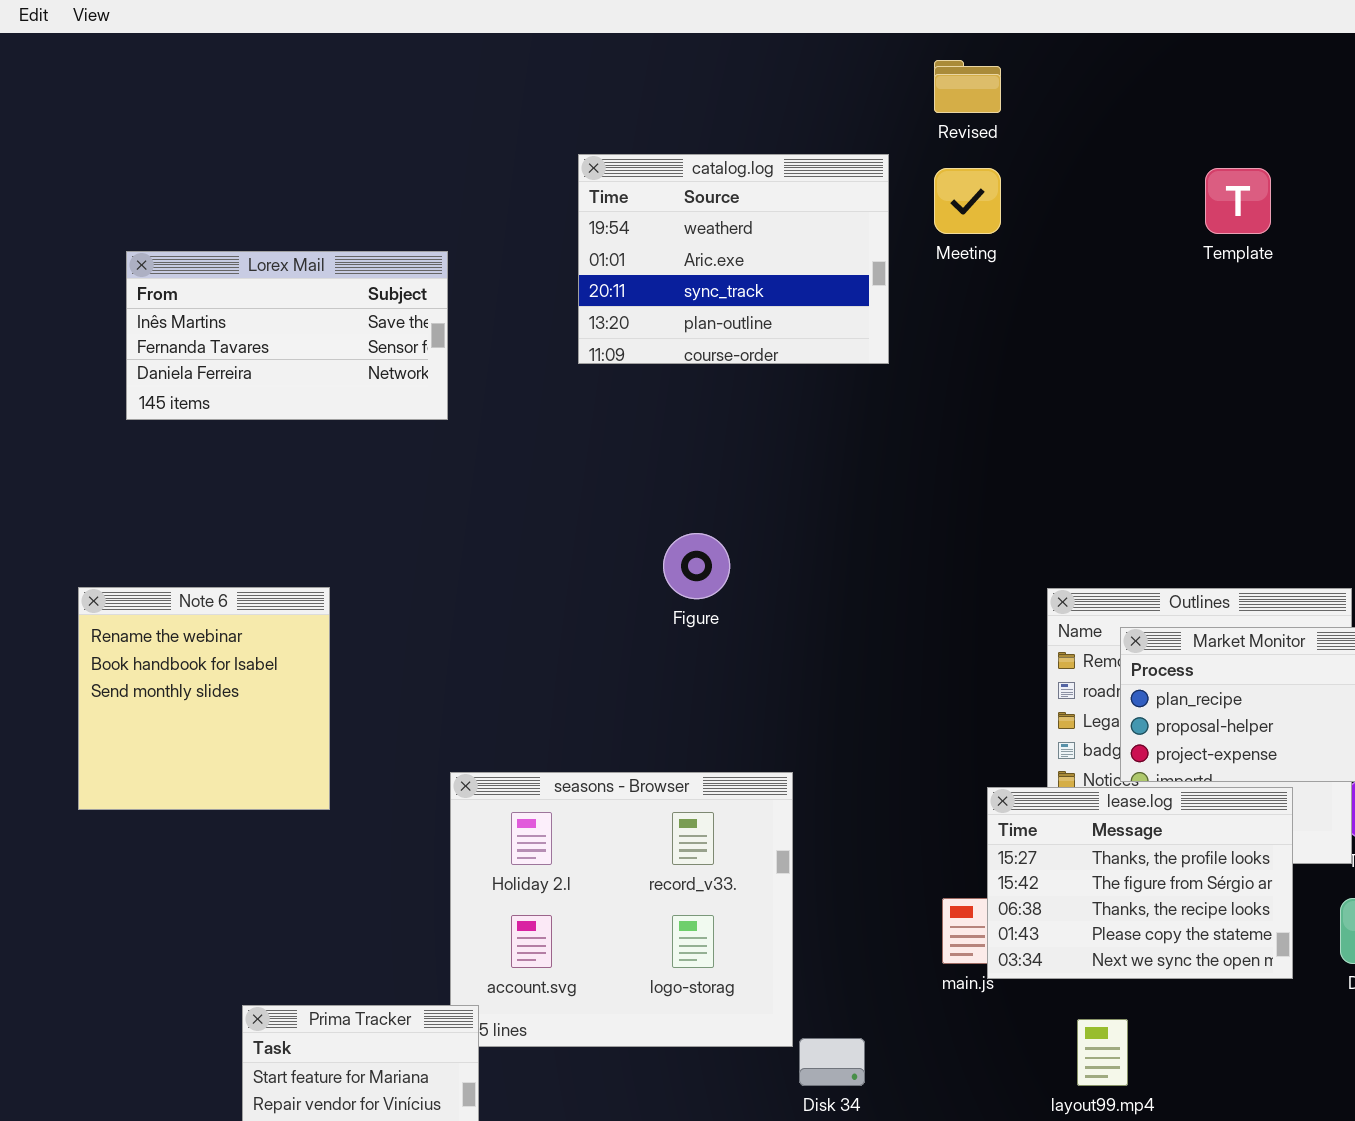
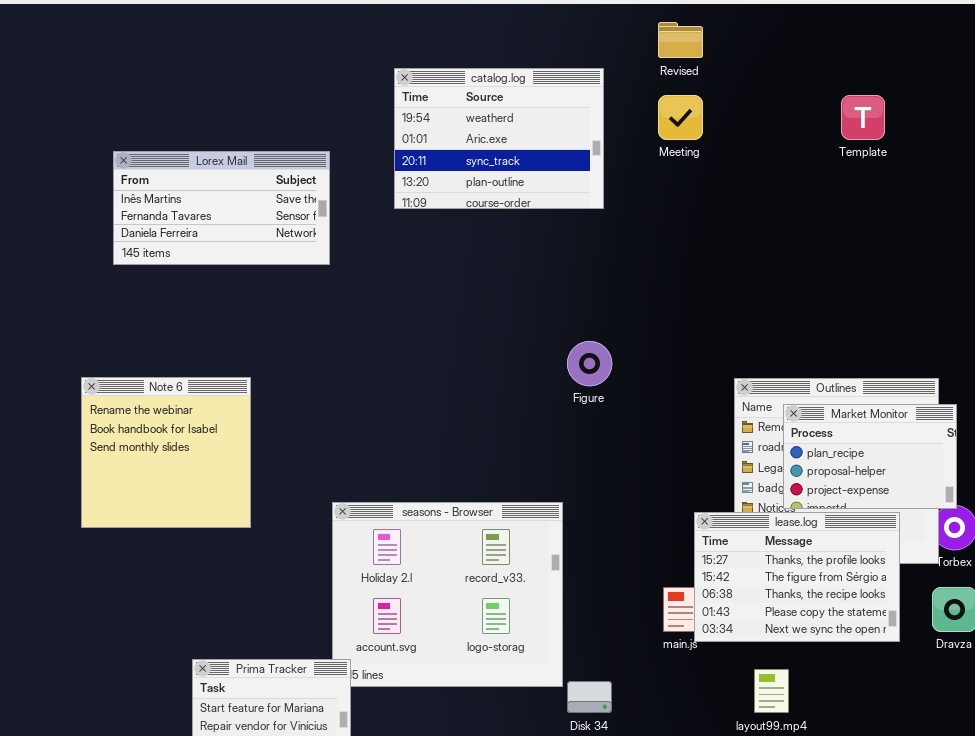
catalog.log: [578,154,889,364] -> [394,68,604,209], moved
Figure: [663,533,730,599] -> [567,341,612,386], moved

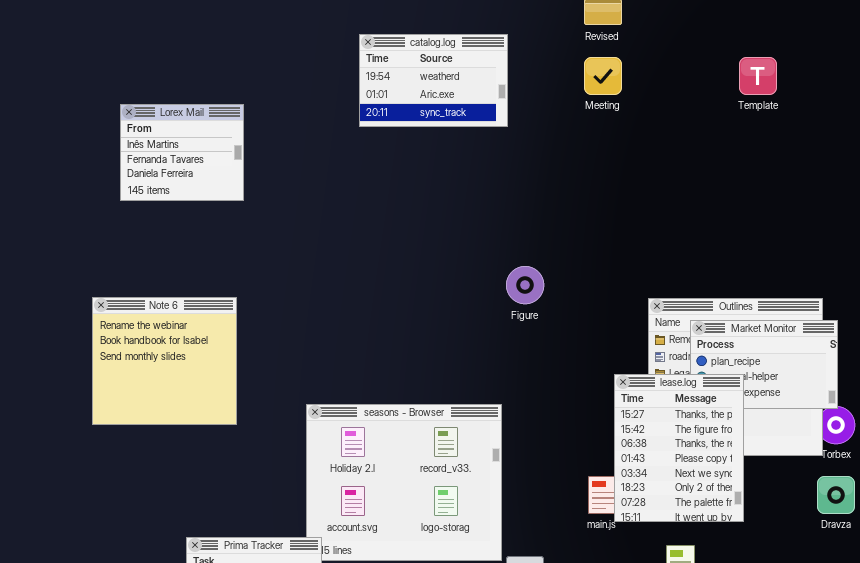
catalog.log: [394,68,604,209] -> [359,34,508,127], resized
Lorex Mail: [113,151,330,265] -> [120,104,244,201], resized
lease.log: [694,512,900,642] -> [614,374,744,522], resized

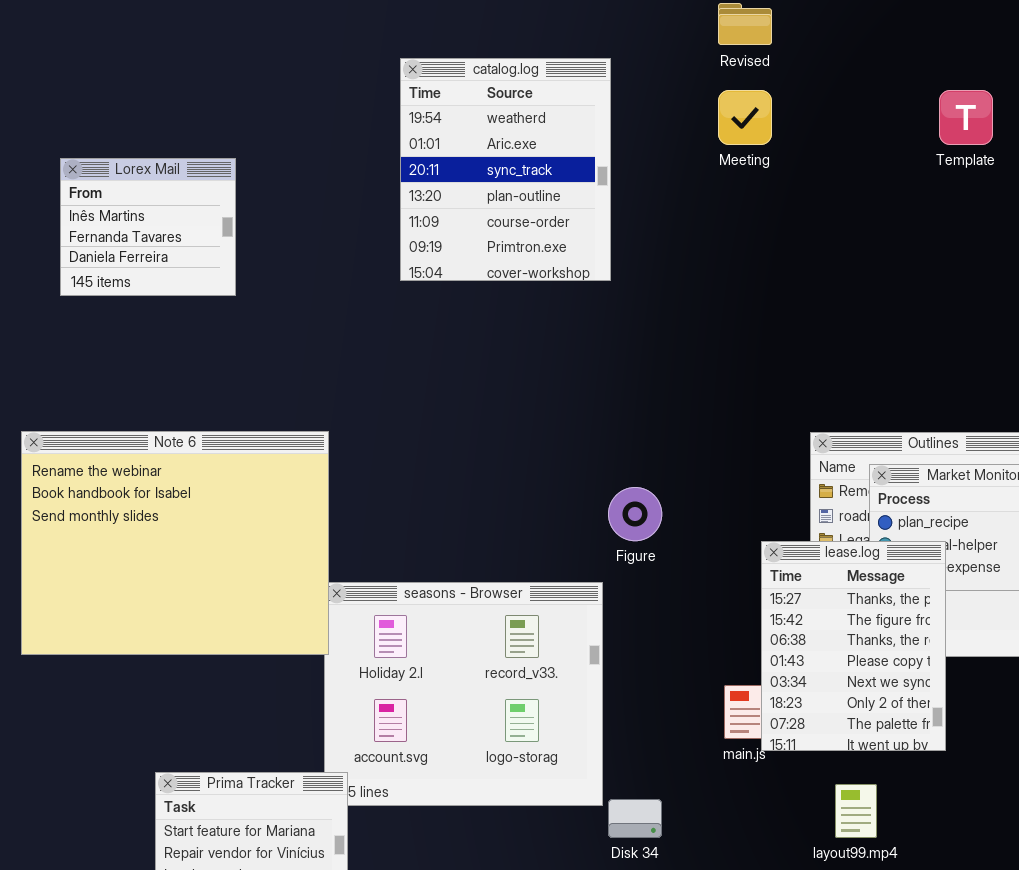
catalog.log: [359,34,508,127] -> [400,58,611,281], resized
Figure: [506,266,544,304] -> [608,487,662,541], moved
Note 6: [92,297,237,425] -> [21,431,329,655], resized

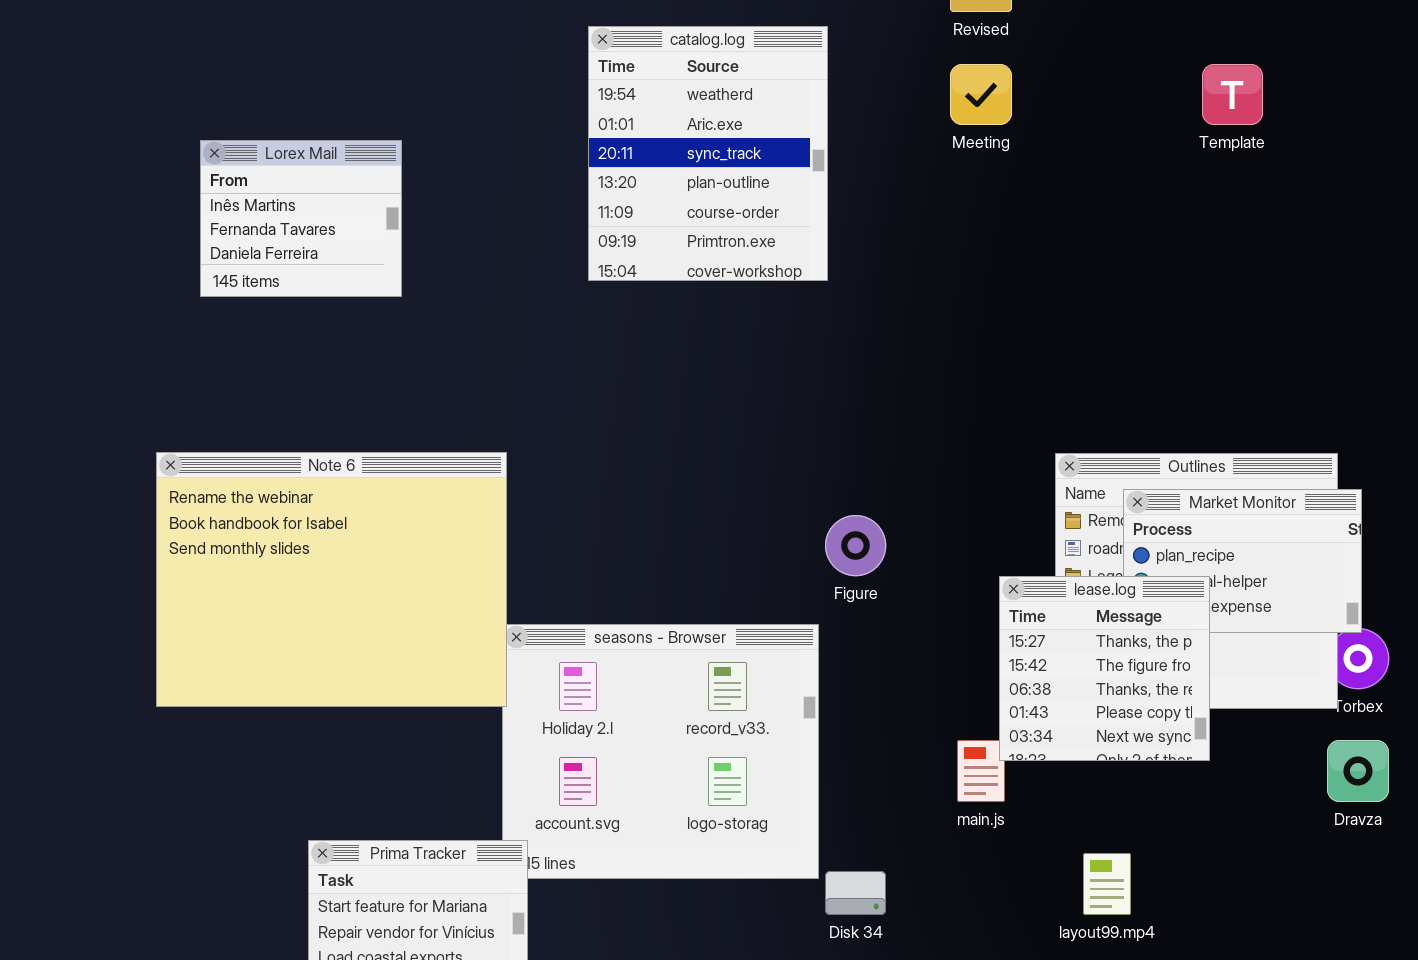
lease.log: [761,541,946,751] -> [999,576,1210,761], resized

